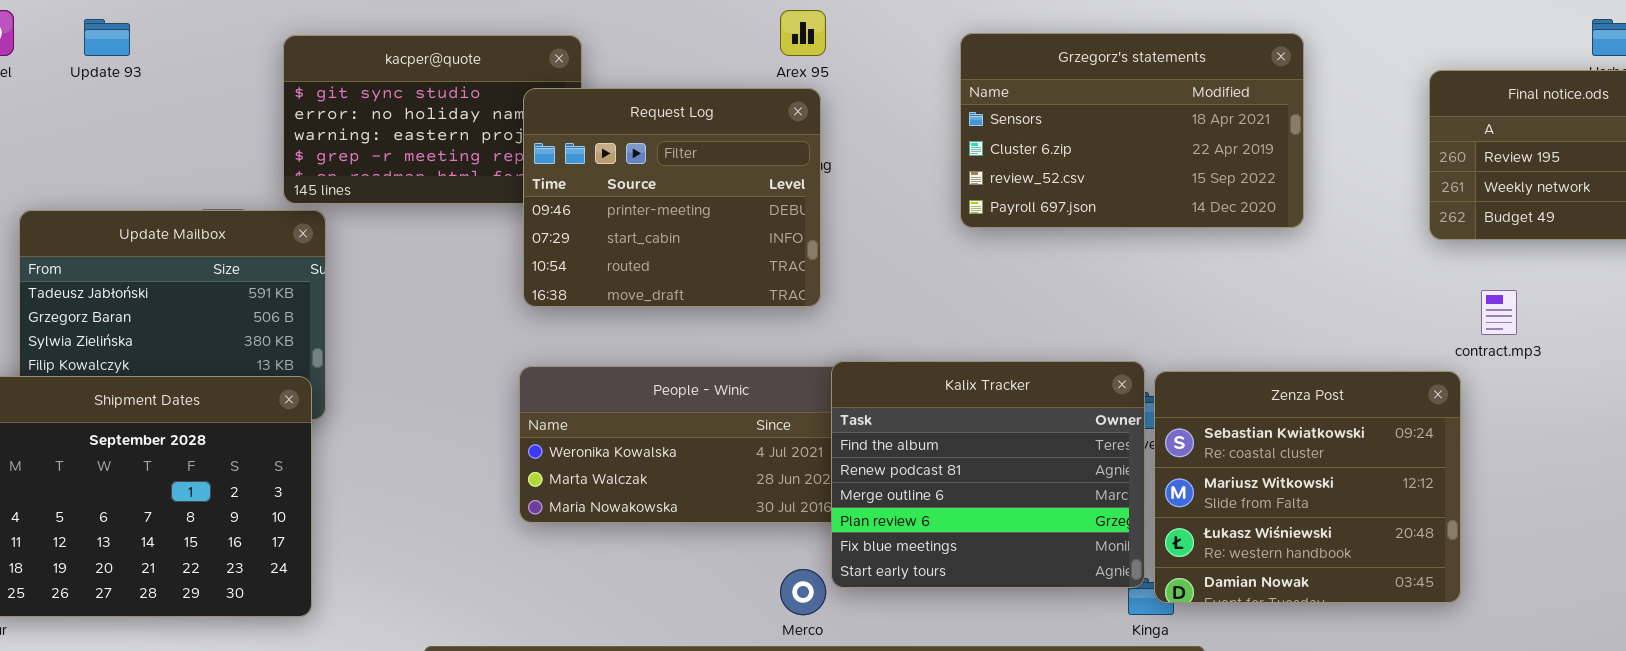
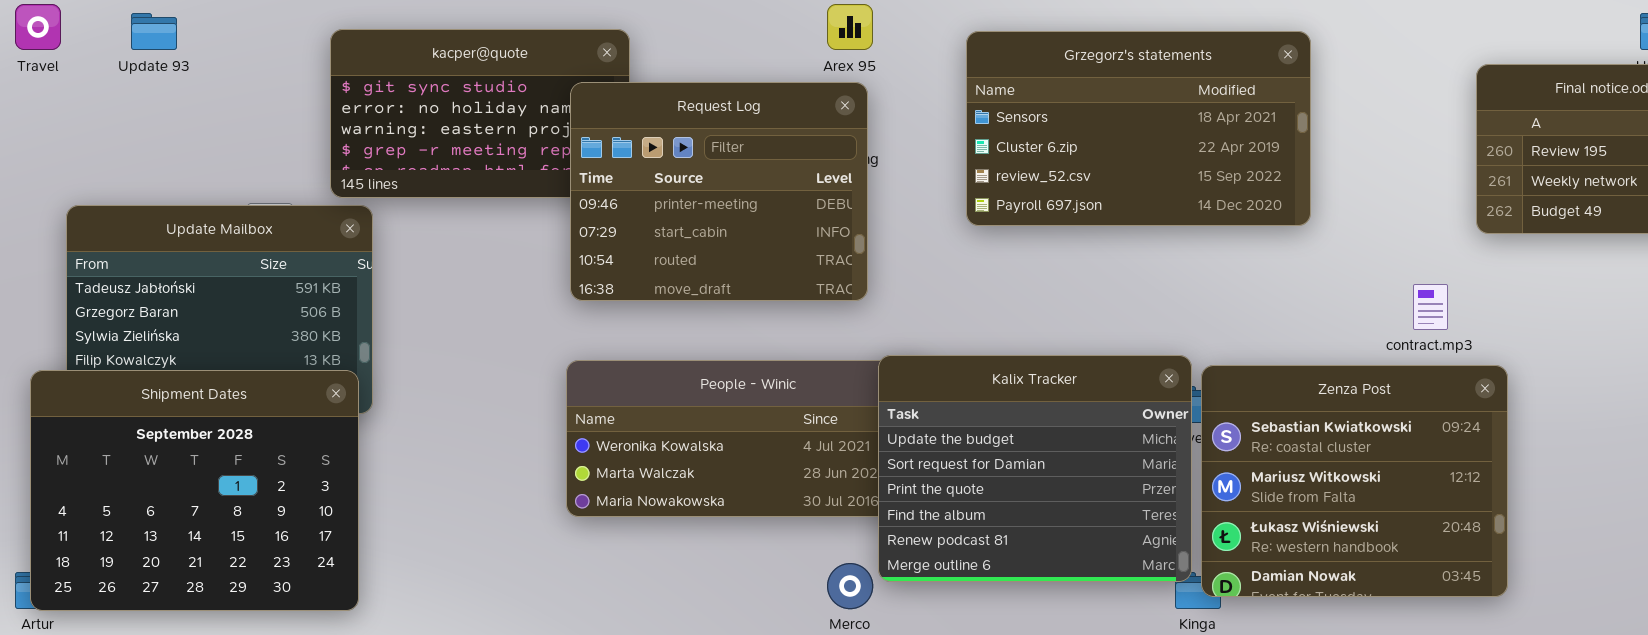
Grzegorz's statements: [960,33,1304,228] -> [966,31,1311,226], moved
contract.mp3: [1481,290,1517,335] -> [1413,284,1448,330], moved
Kalix Tracker: [831,361,1145,588] -> [878,355,1192,582], scrolled up 3 rows

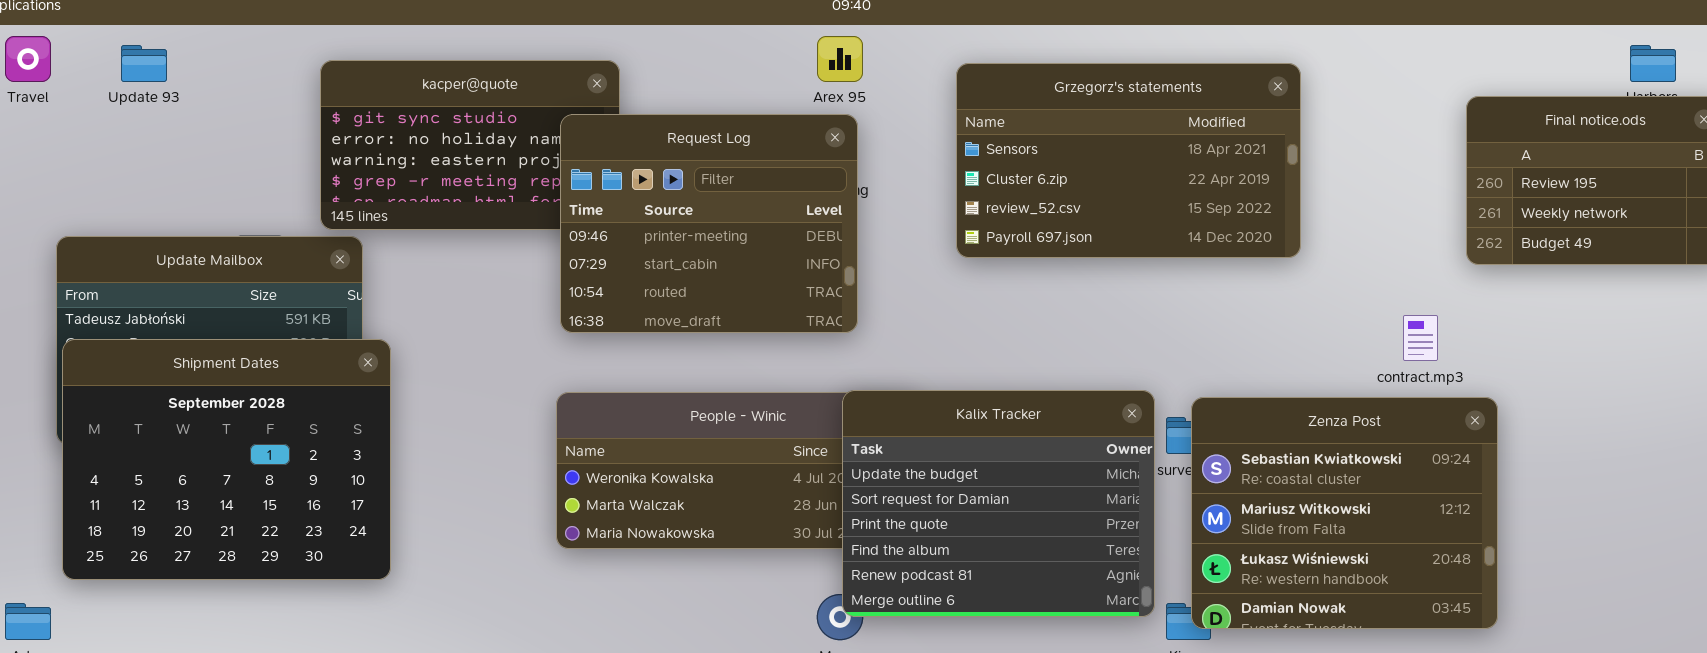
Kalix Tracker: [878,355,1192,582] -> [842,390,1155,617], moved
Shipment Dates: [30,370,359,611] -> [62,339,391,580], moved

